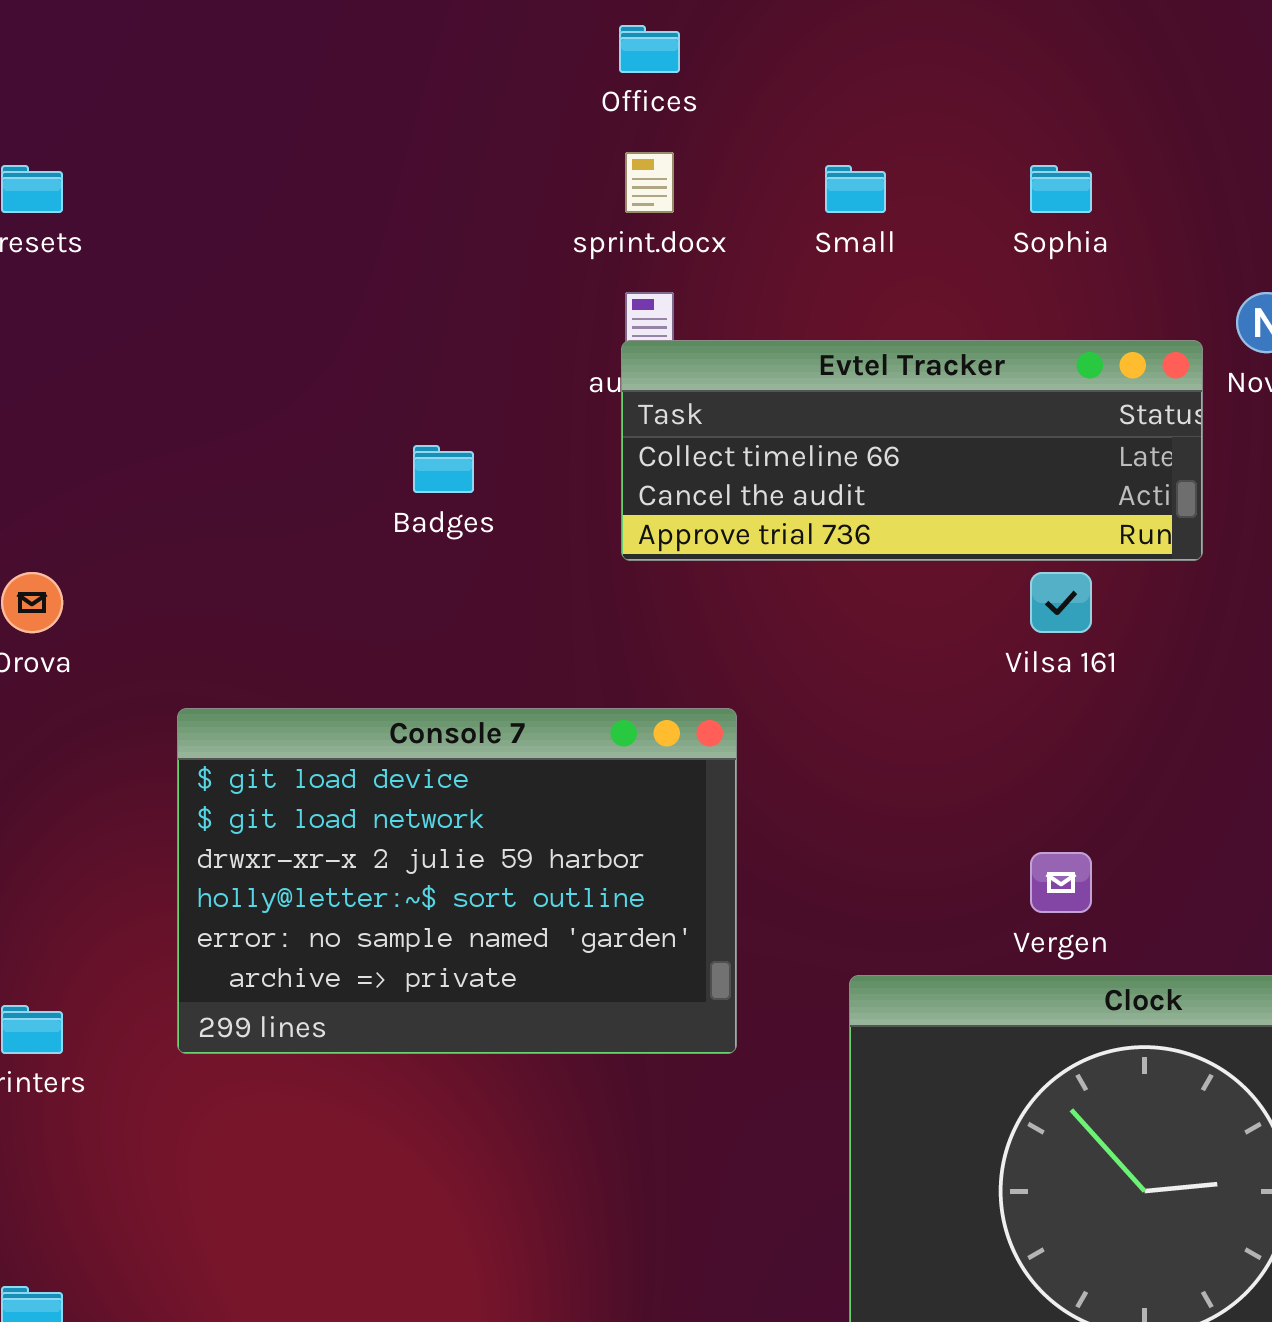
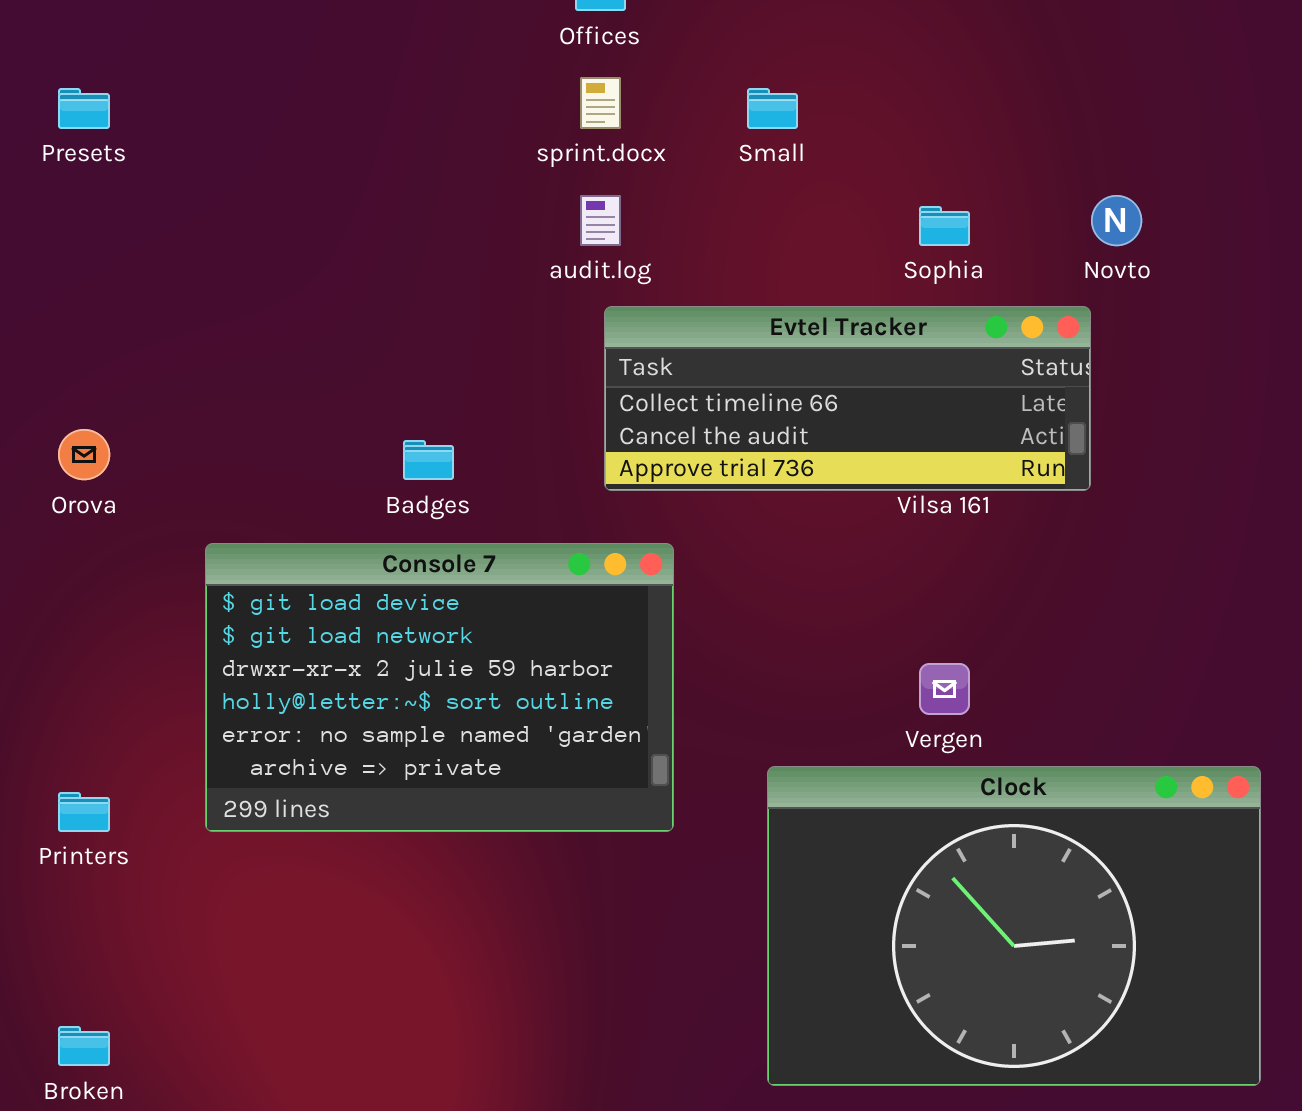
Sophia: [1030,165,1092,213] -> [919,206,970,246], moved
Evtel Tracker: [621,340,1203,561] -> [604,306,1091,491], moved
Badges: [413,445,474,493] -> [403,440,454,480], moved

